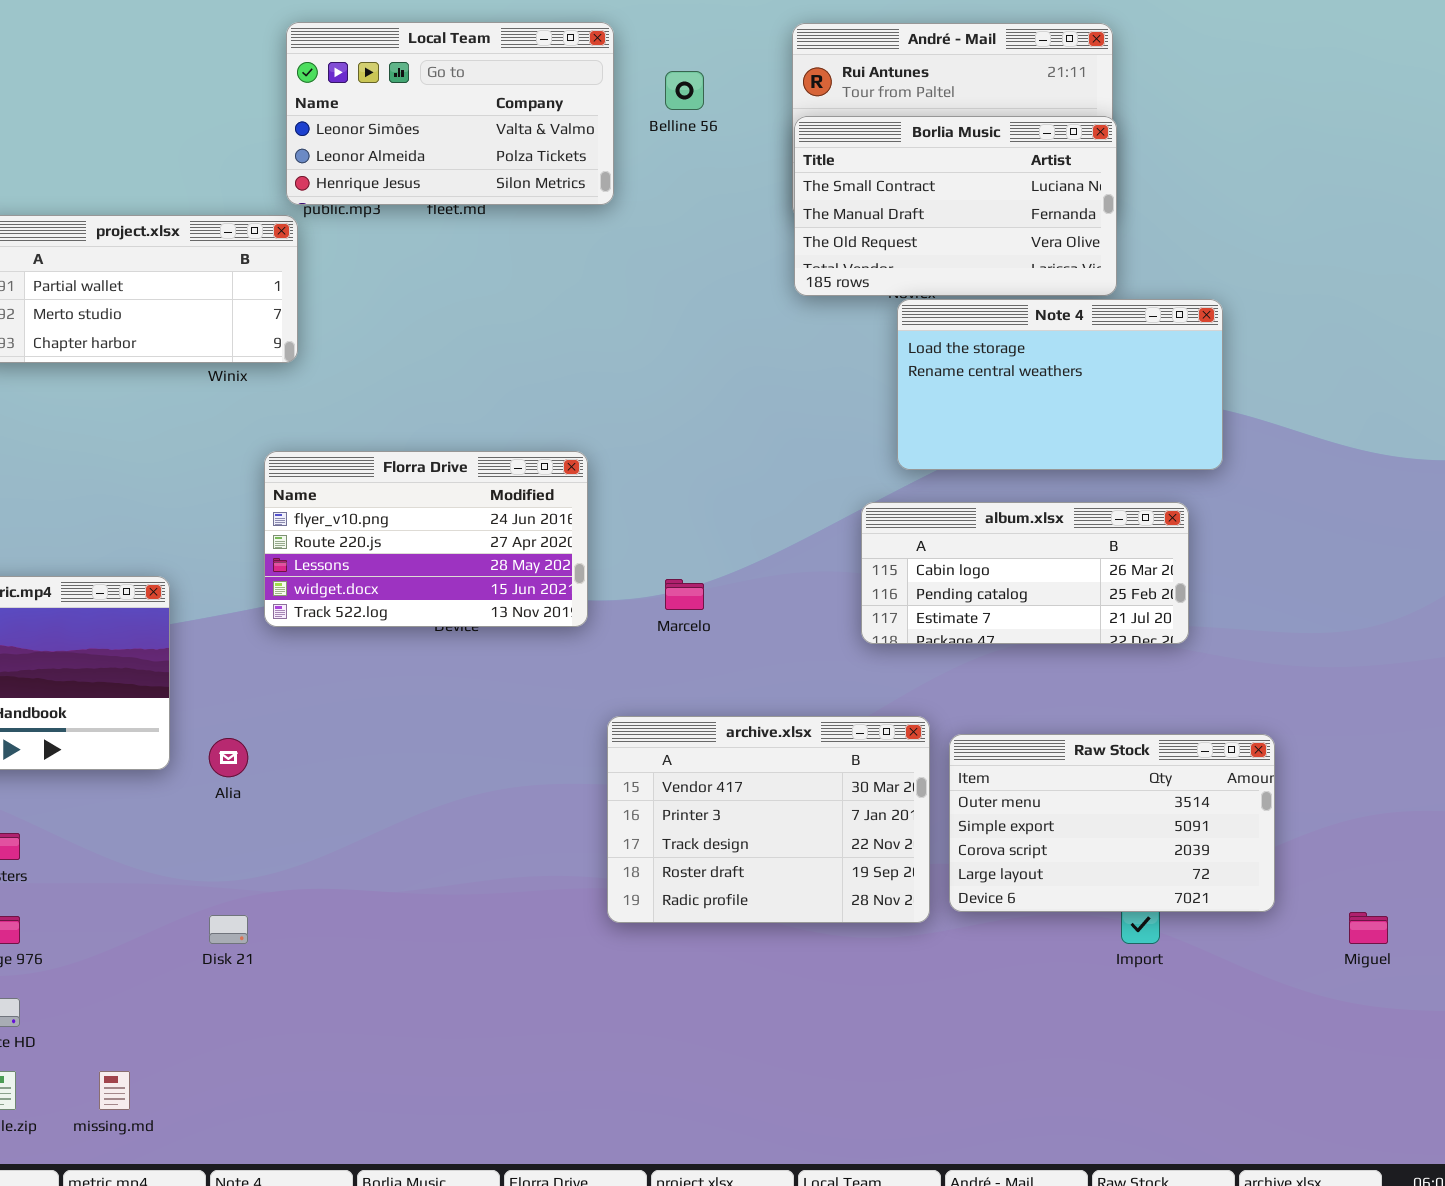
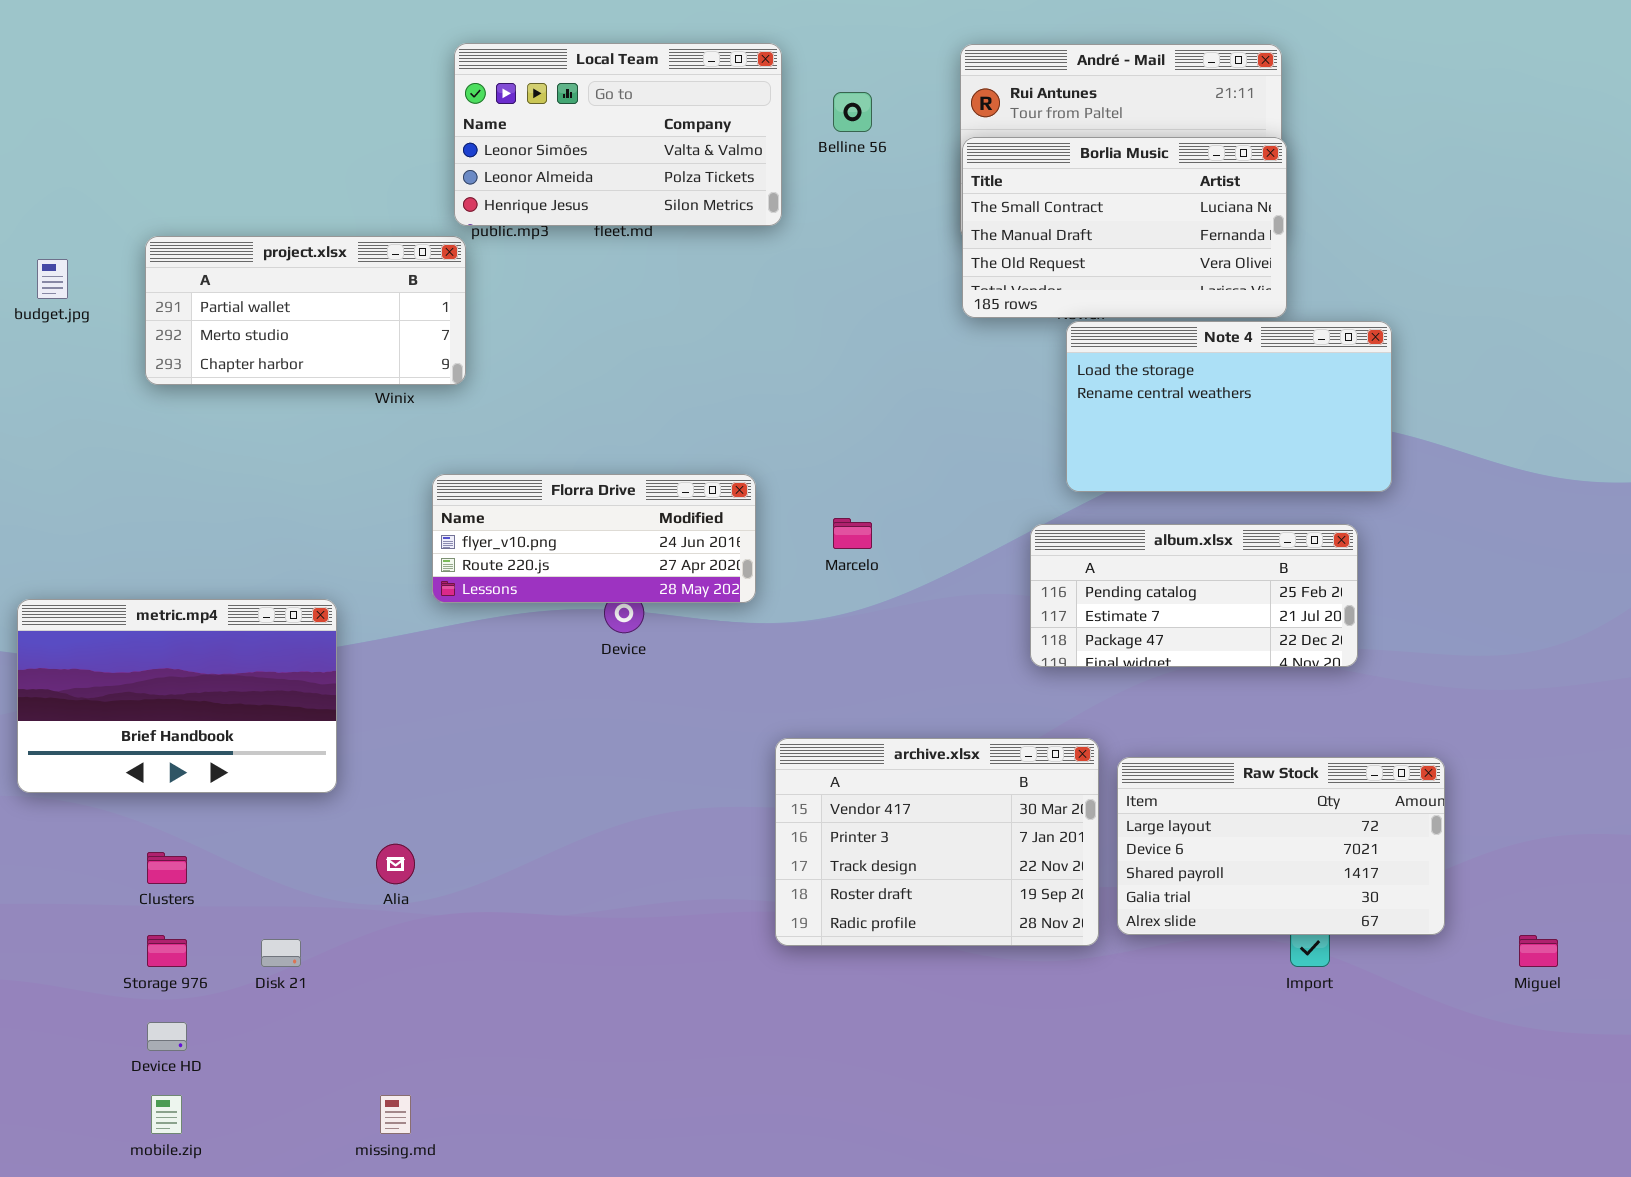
Florra Drive: [264,451,588,627] -> [432,474,756,603], resized
album.xlsx: [861,502,1189,644] -> [1030,524,1358,667], scrolled down 1 row
Marcelo: [665,579,704,610] -> [833,518,872,549], moved
Raw Stock: [949,734,1275,912] -> [1117,757,1445,935], scrolled down 3 rows
Alia: [209,738,248,777] -> [376,844,415,884], moved
Disk 21: [209,915,248,944] -> [261,939,301,967], moved
missing.md: [99,1071,130,1110] -> [380,1095,411,1134], moved

